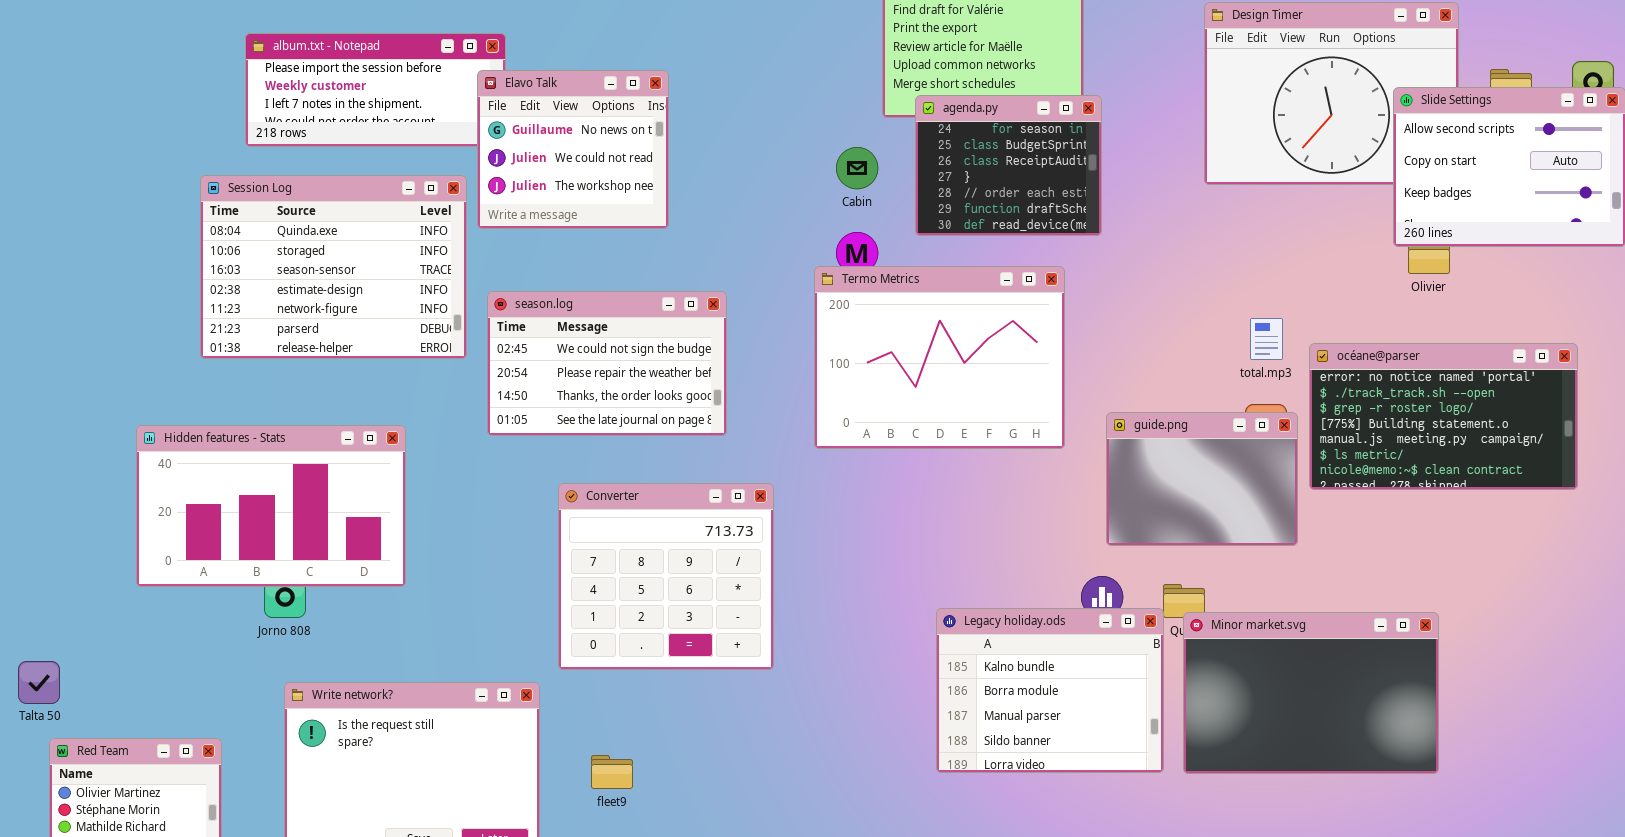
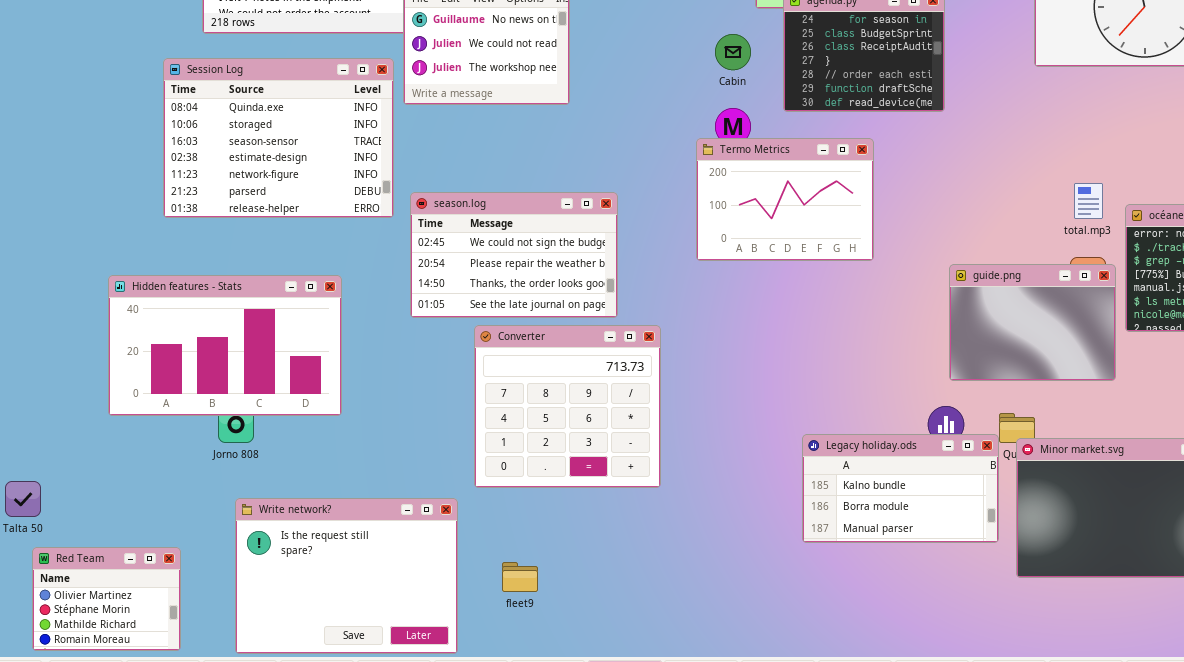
Termo Metrics: [814,266,1065,449] -> [696,138,874,261], resized
season.log: [487,291,727,436] -> [410,192,618,318], moved
Legacy holiday.ods: [936,608,1164,773] -> [802,434,999,543], resized

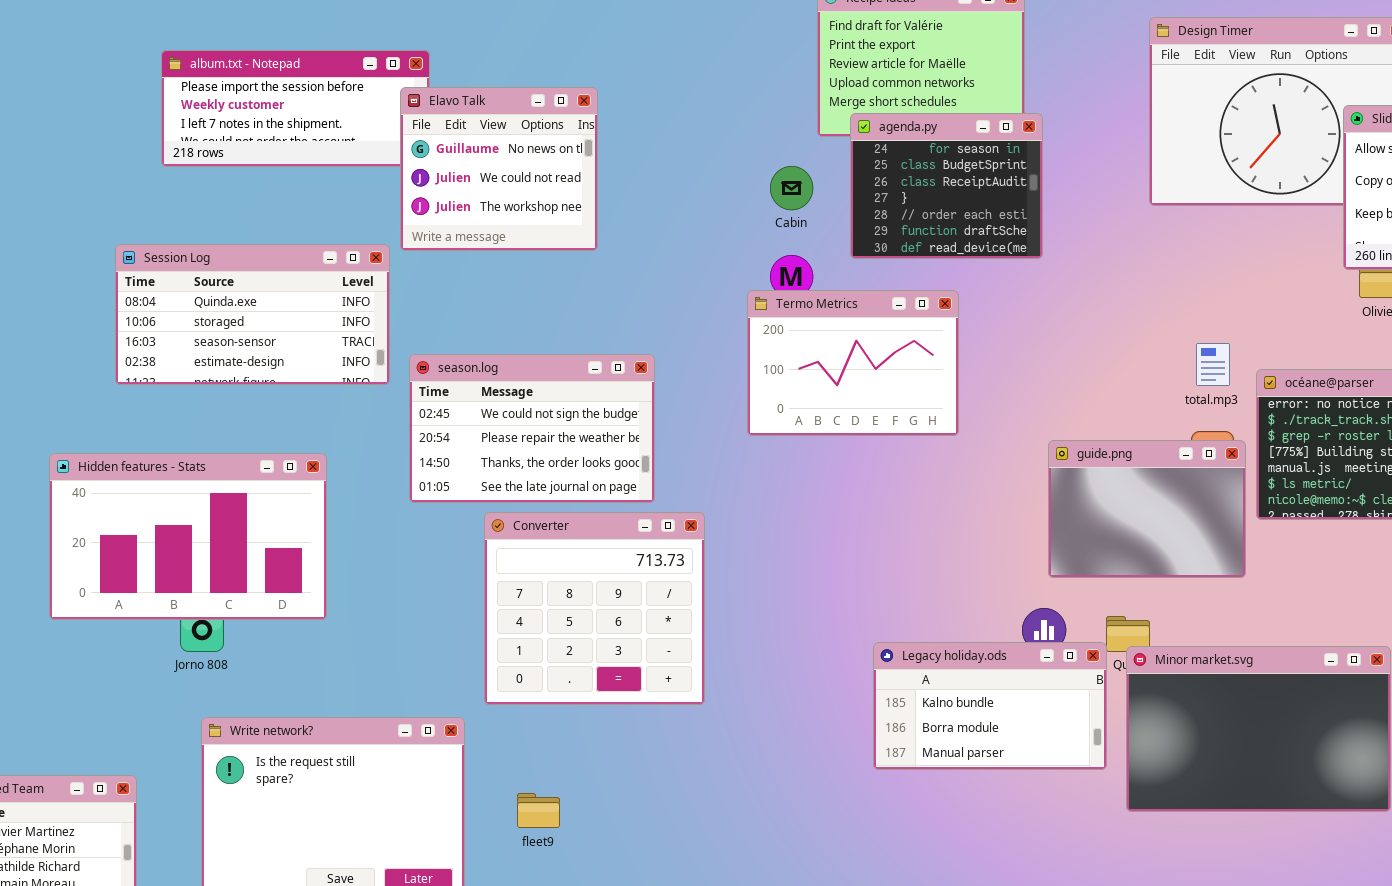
Session Log: [163,58,394,218] -> [115,244,390,385], resized

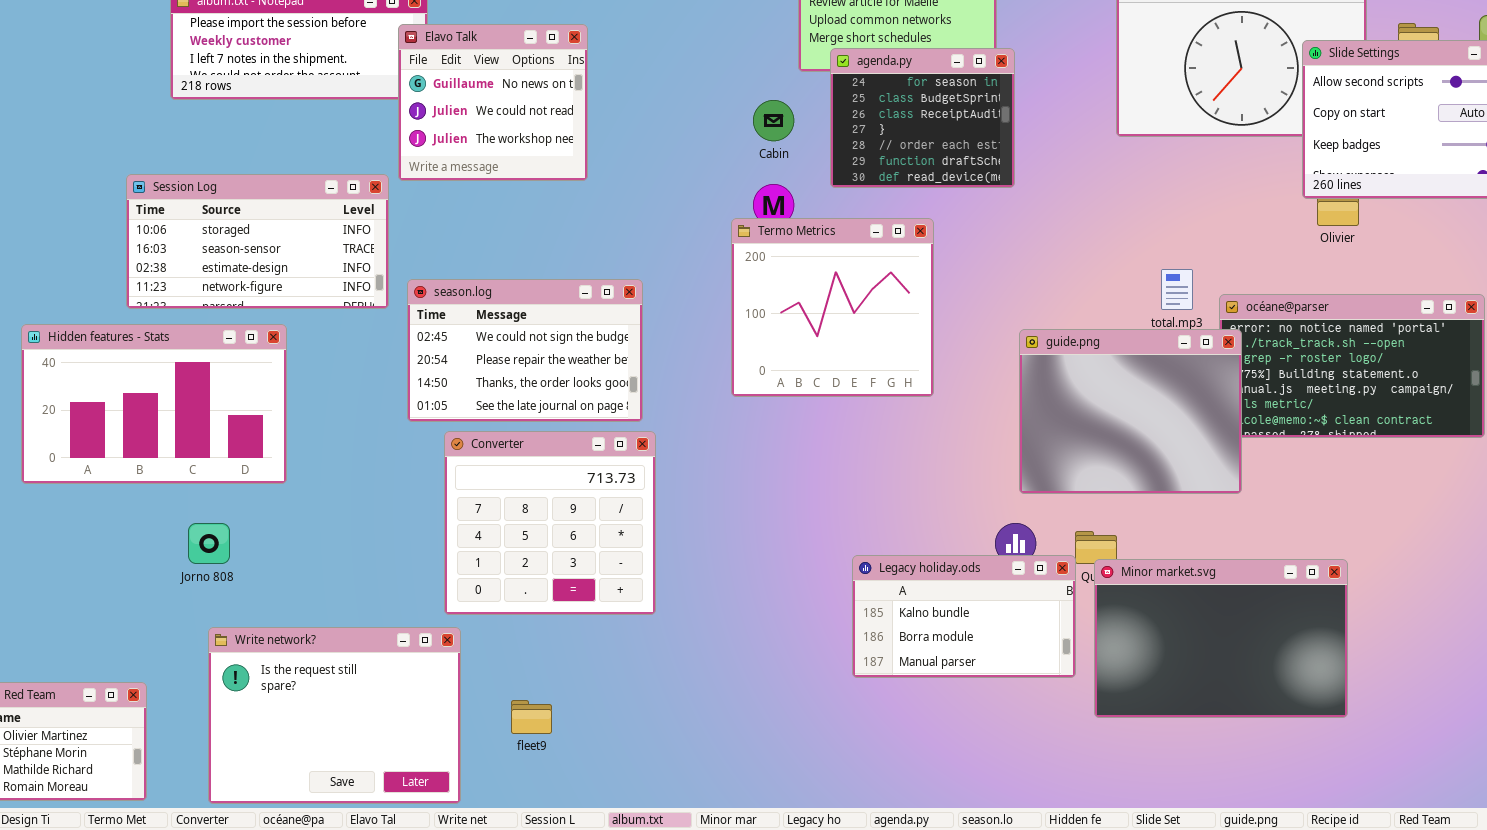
Session Log: [115,244,390,385] -> [126,174,389,309], scrolled down 1 row
Termo Metrics: [747,290,959,436] -> [731,218,934,397], resized
guide.png: [1048,440,1246,578] -> [1019,329,1242,494], resized
Hidden features - Stats: [49,453,327,620] -> [21,324,287,484], moved
Converter: [484,512,705,705] -> [444,431,656,615], moved

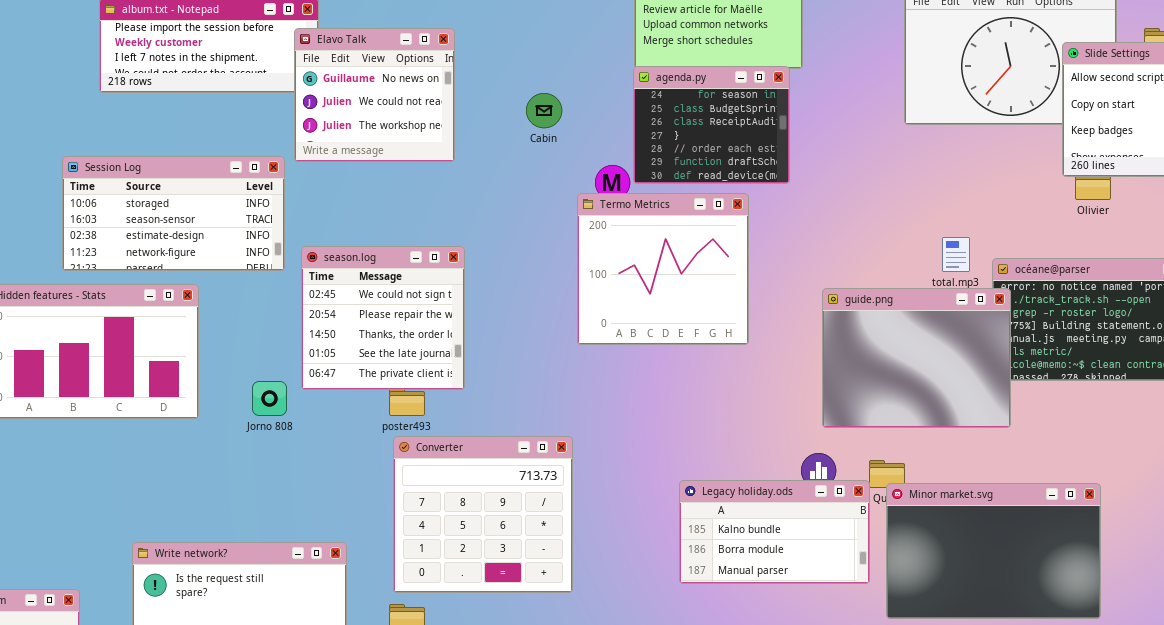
agenda.py: [830,48,1015,188] -> [633,66,790,184], moved
Cabin: [753,100,794,141] -> [526,93,562,128], moved
season.log: [407,279,643,422] -> [301,246,465,390], resized
Converter: [444,431,656,615] -> [393,436,573,593], moved
Jorno 808: [188,523,230,564] -> [252,381,287,416], moved

